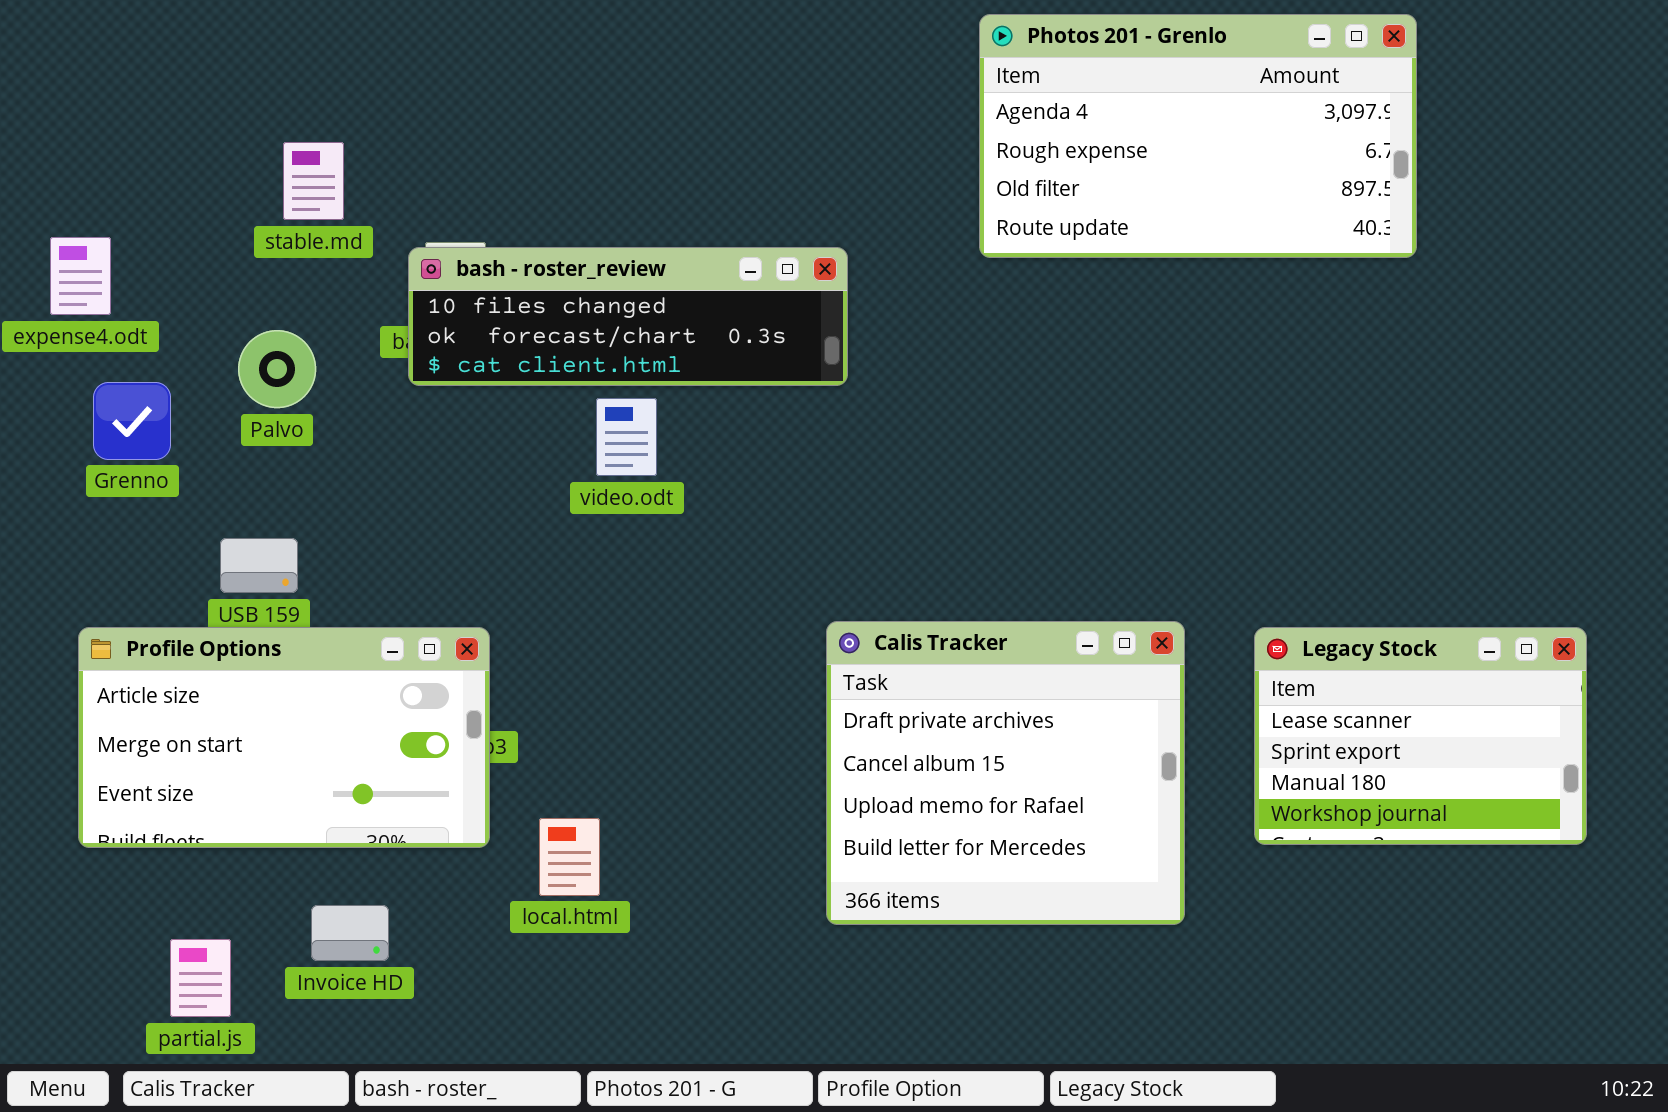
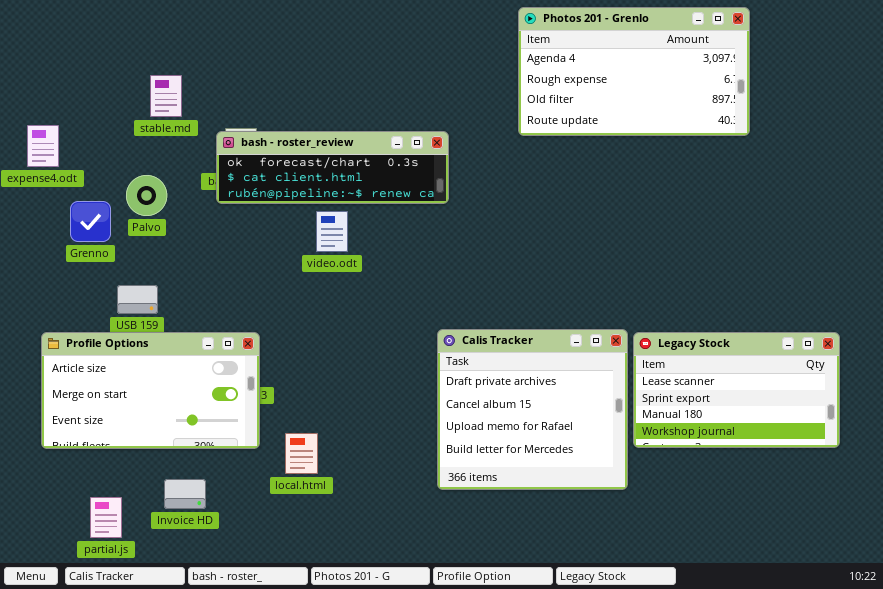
bash - roster_review: [408,247,848,386] -> [216,131,449,204], scrolled down 1 row
Grenno: [93,382,171,460] -> [70,201,111,242], moved
Legacy Stock: [1254,627,1587,845] -> [633,332,840,448], resized

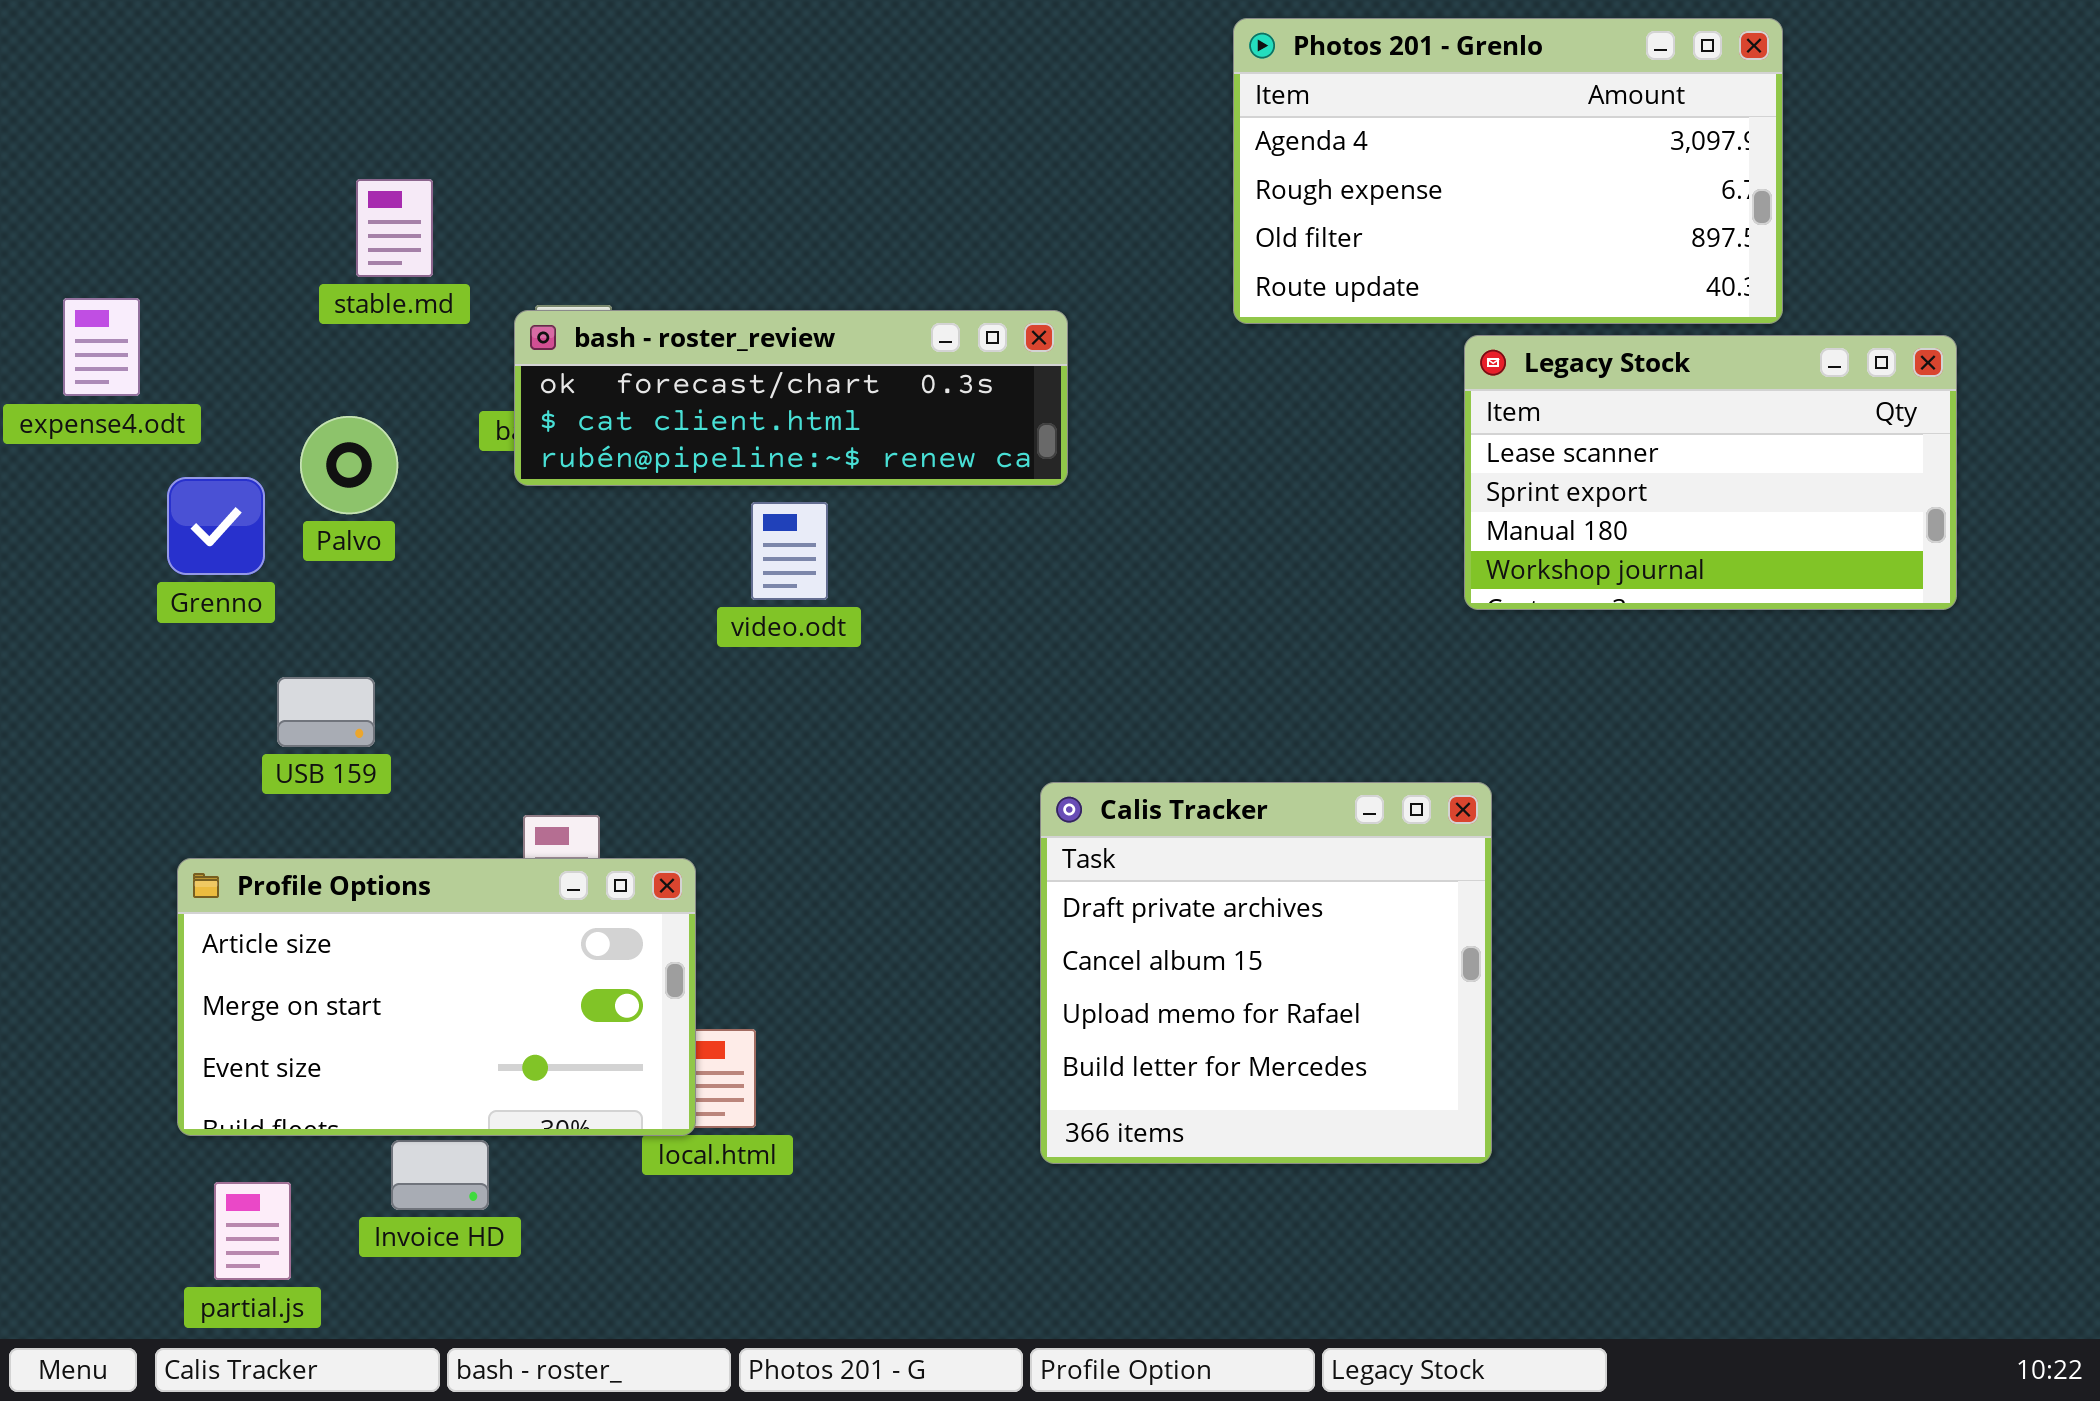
Profile Options: [41,332,260,449] -> [177,858,696,1136], moved
Legacy Stock: [633,332,840,448] -> [1464,335,1957,610], moved

